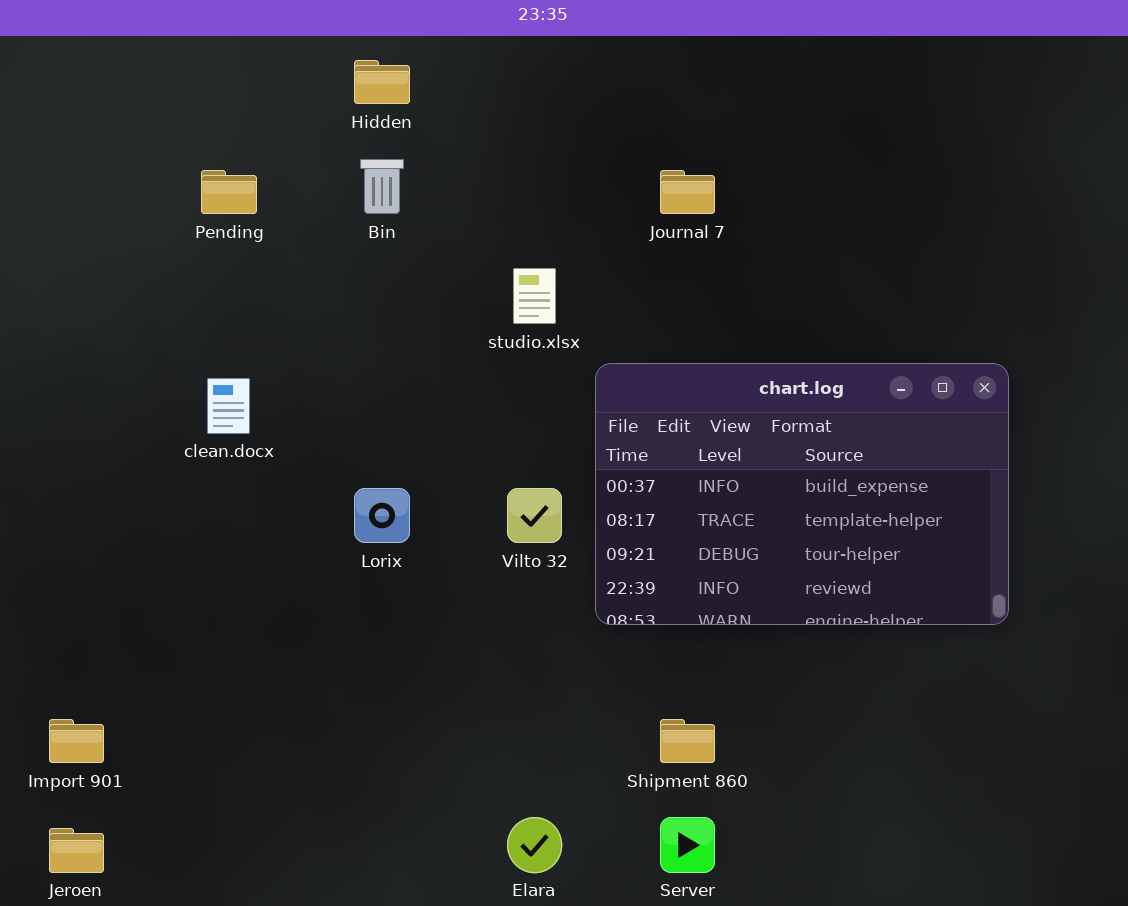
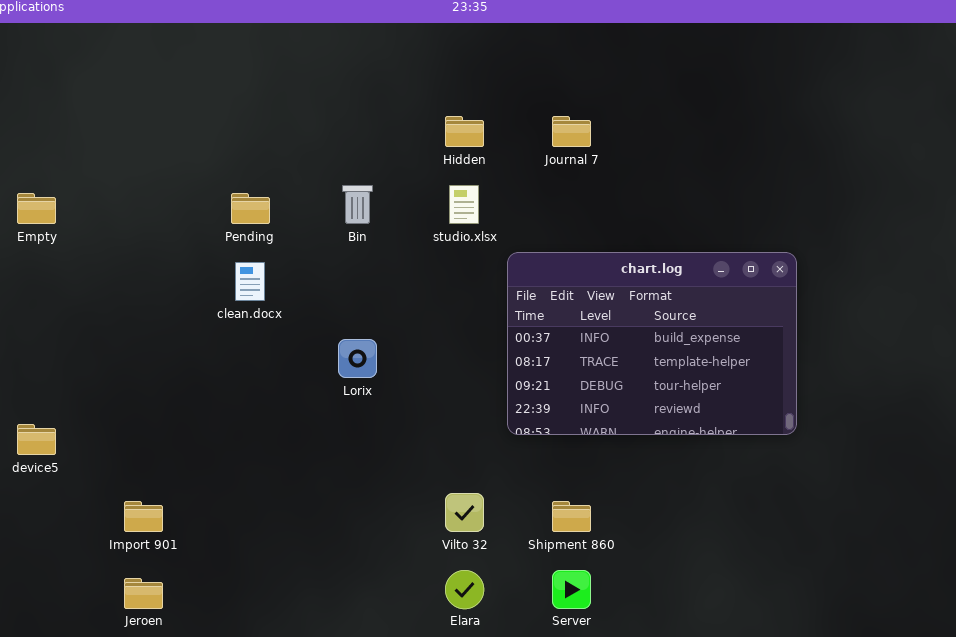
Hidden: [354,60,410,104] -> [445,116,484,147], moved
Bin: [360,159,404,214] -> [342,185,373,224], moved
Pending: [201,170,257,214] -> [231,193,270,224], moved
Vilto 32: [507,488,562,543] -> [445,493,484,532], moved

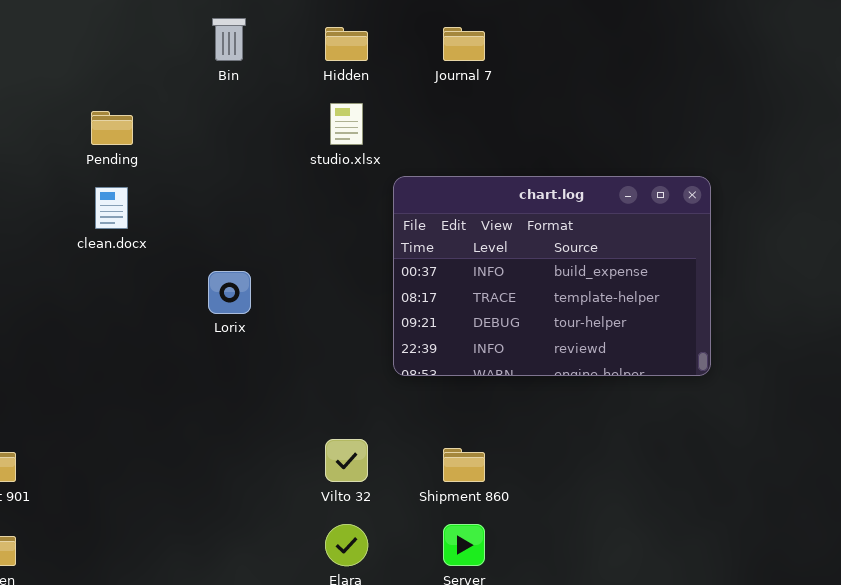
Bin: [342,185,373,224] -> [212,18,246,61], moved

